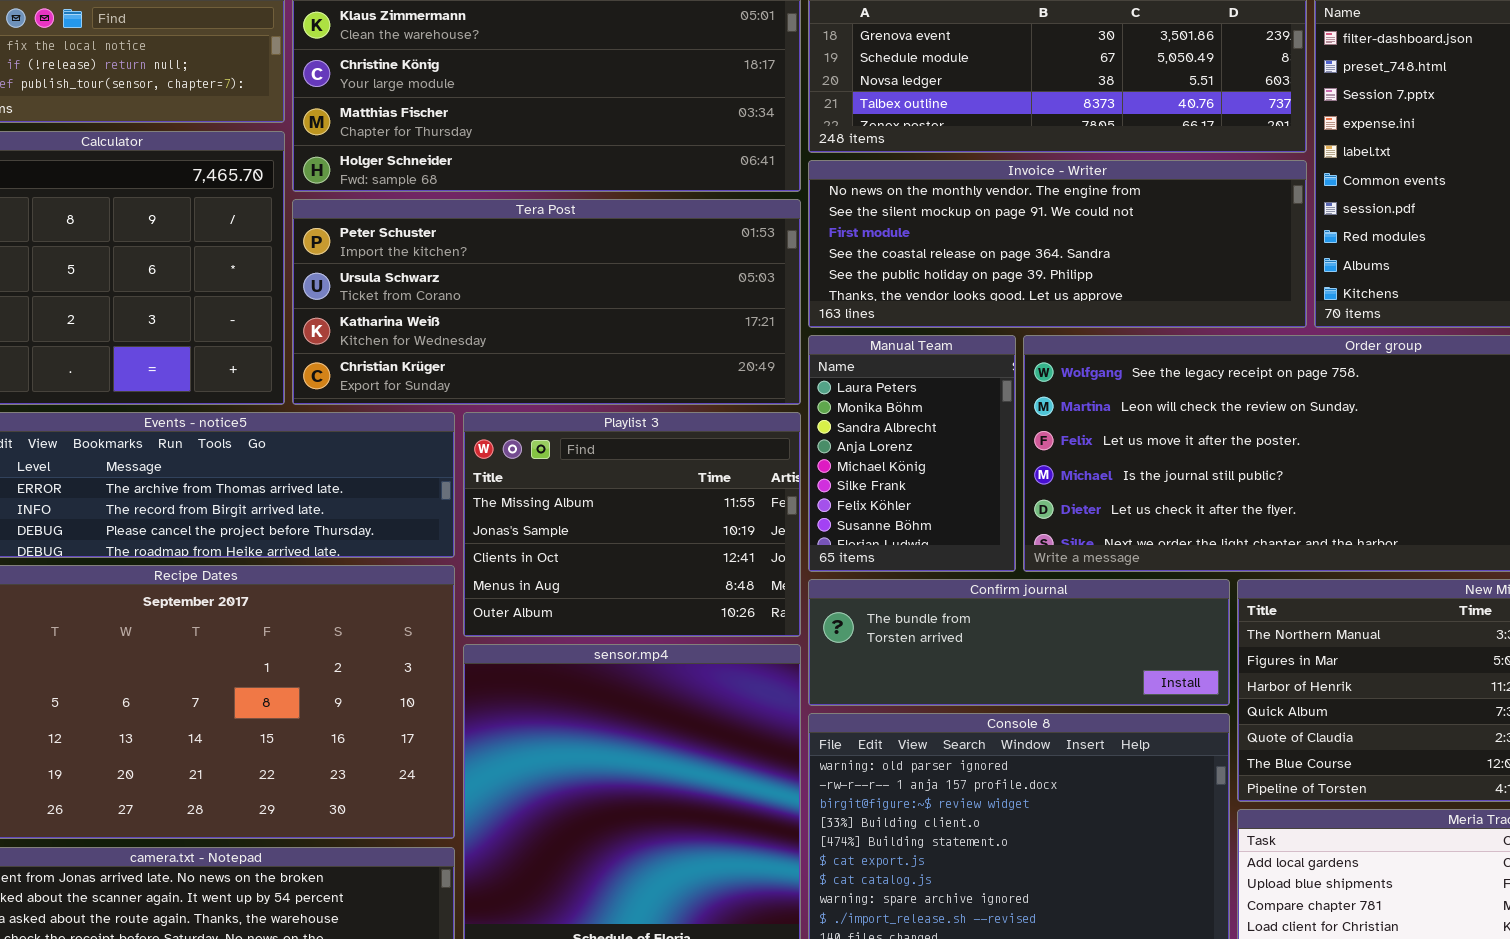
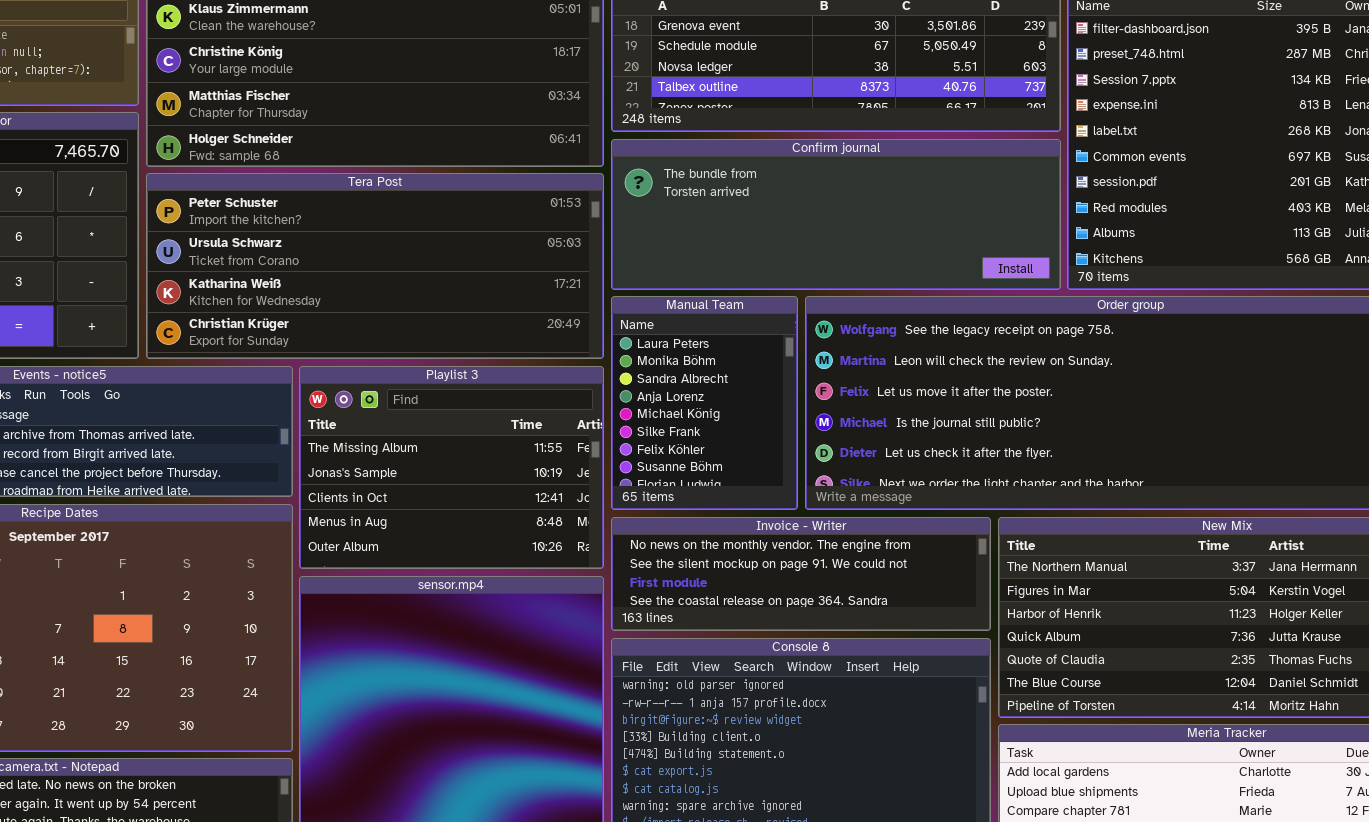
Invoice - Writer: [808,160,1307,328] -> [611,517,991,631], moved, resized
Confirm journal: [808,579,1230,706] -> [611,139,1061,290], moved, resized

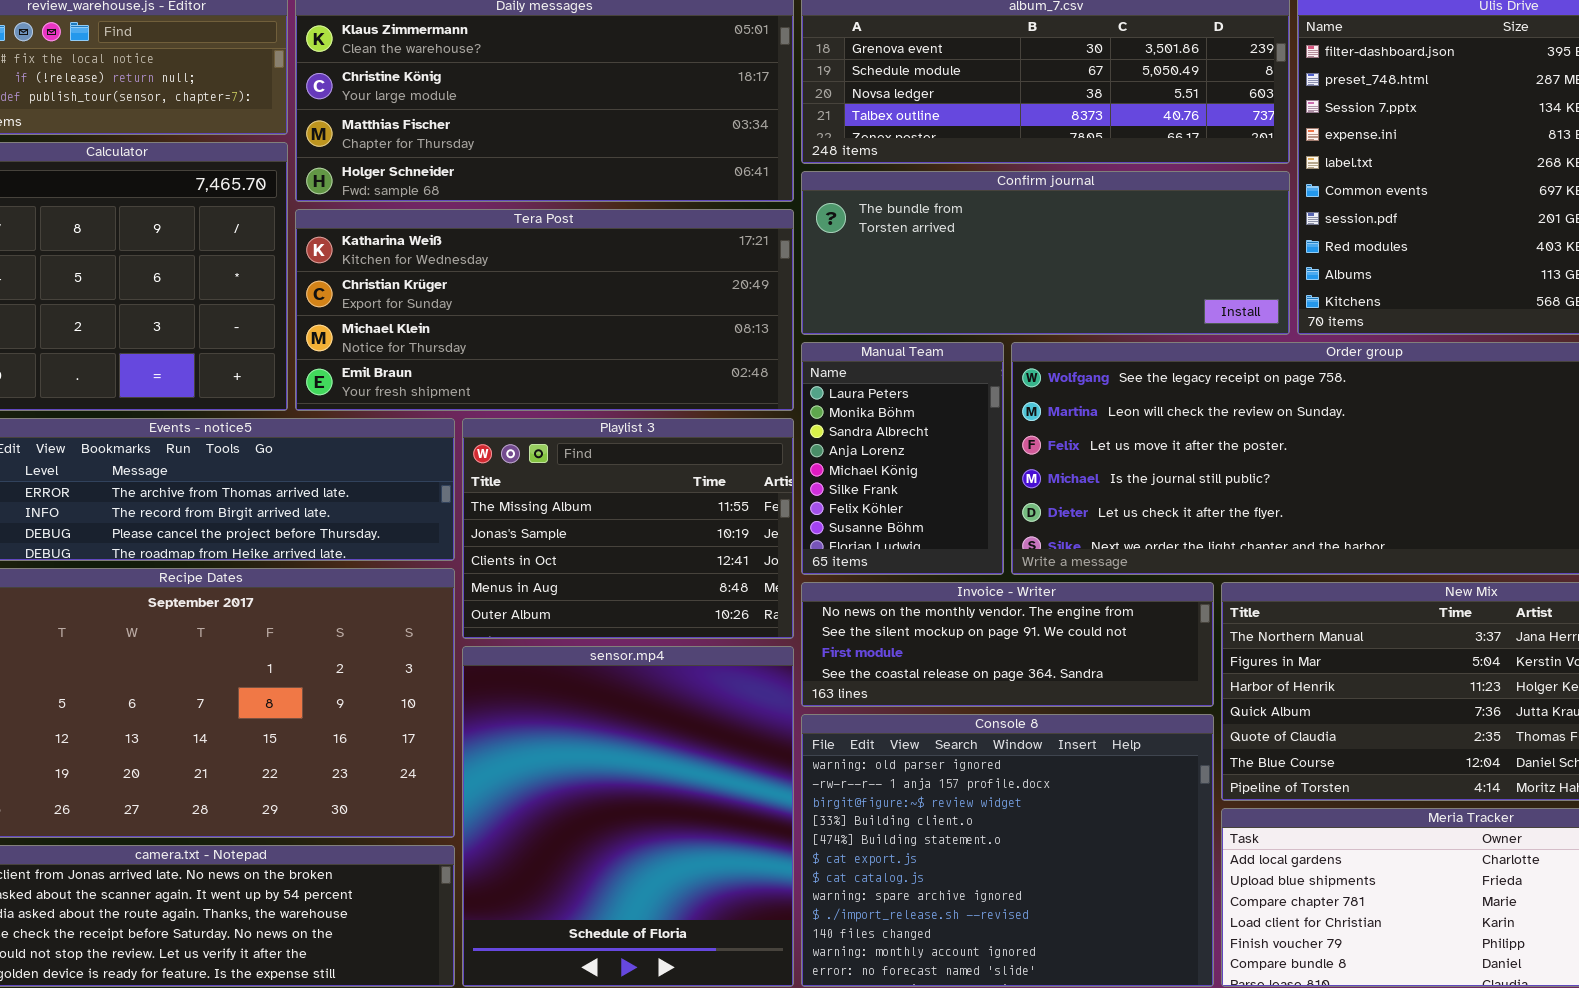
Tera Post: [146,173,604,359] -> [295,209,794,411], scrolled down 2 rows

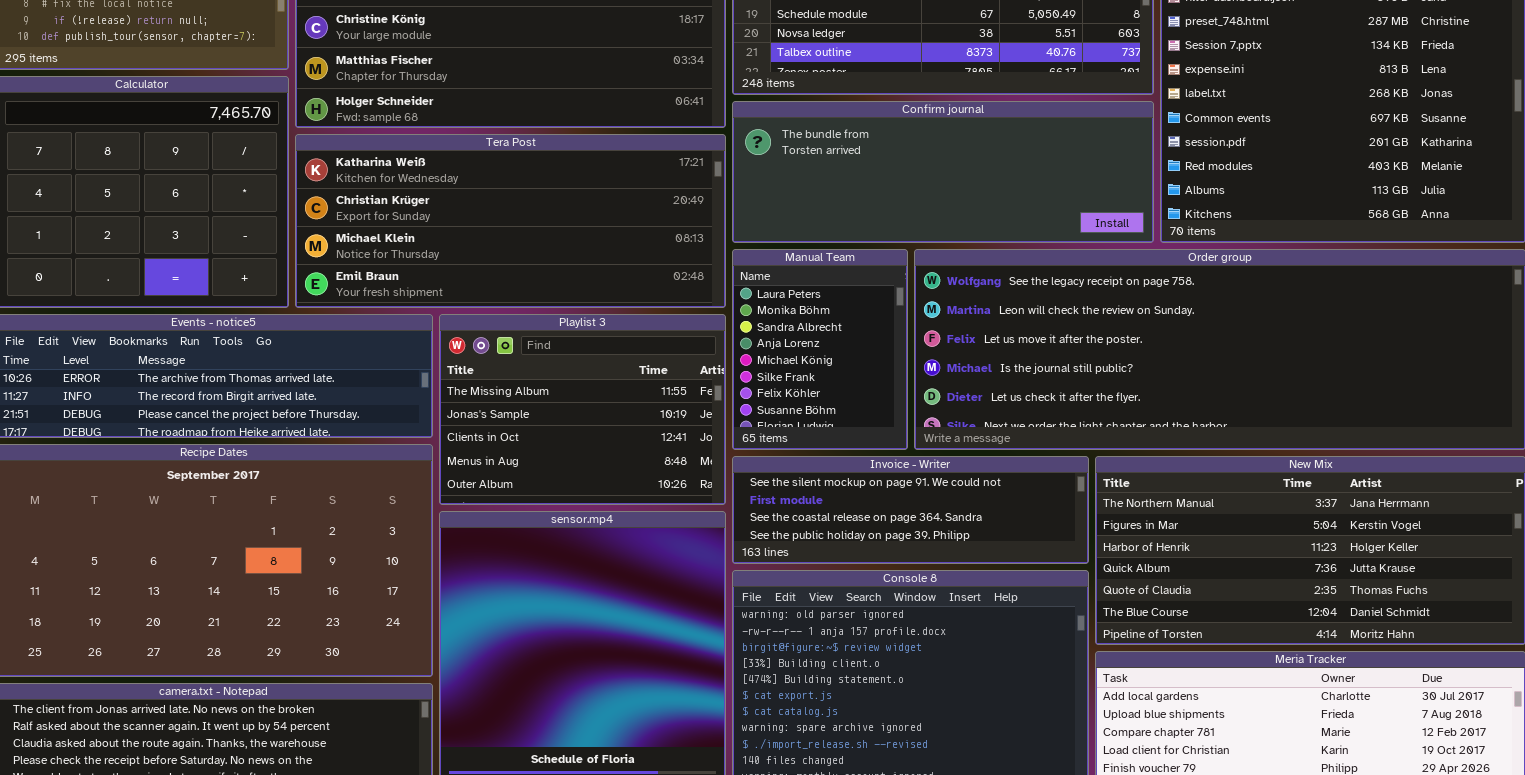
Invoice - Writer: [801,582,1214,707] -> [732,456,1089,564], scrolled down 1 row

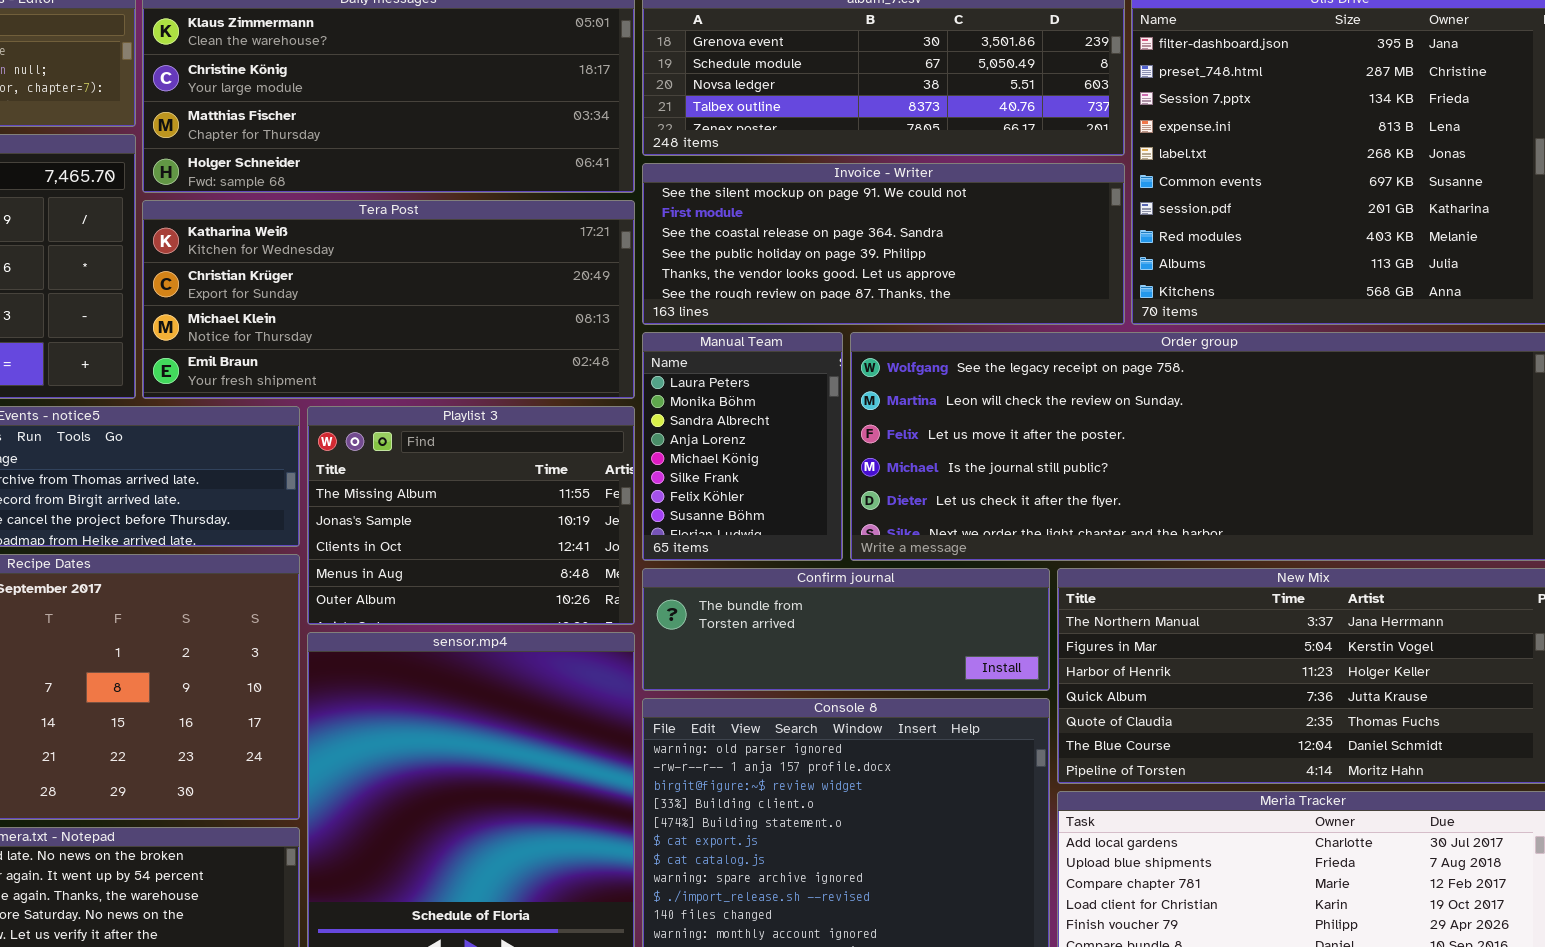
Confirm journal: [732,101,1154,243] -> [642,568,1050,691], moved, resized
Invoice - Writer: [732,456,1089,564] -> [642,163,1125,325], moved, resized

